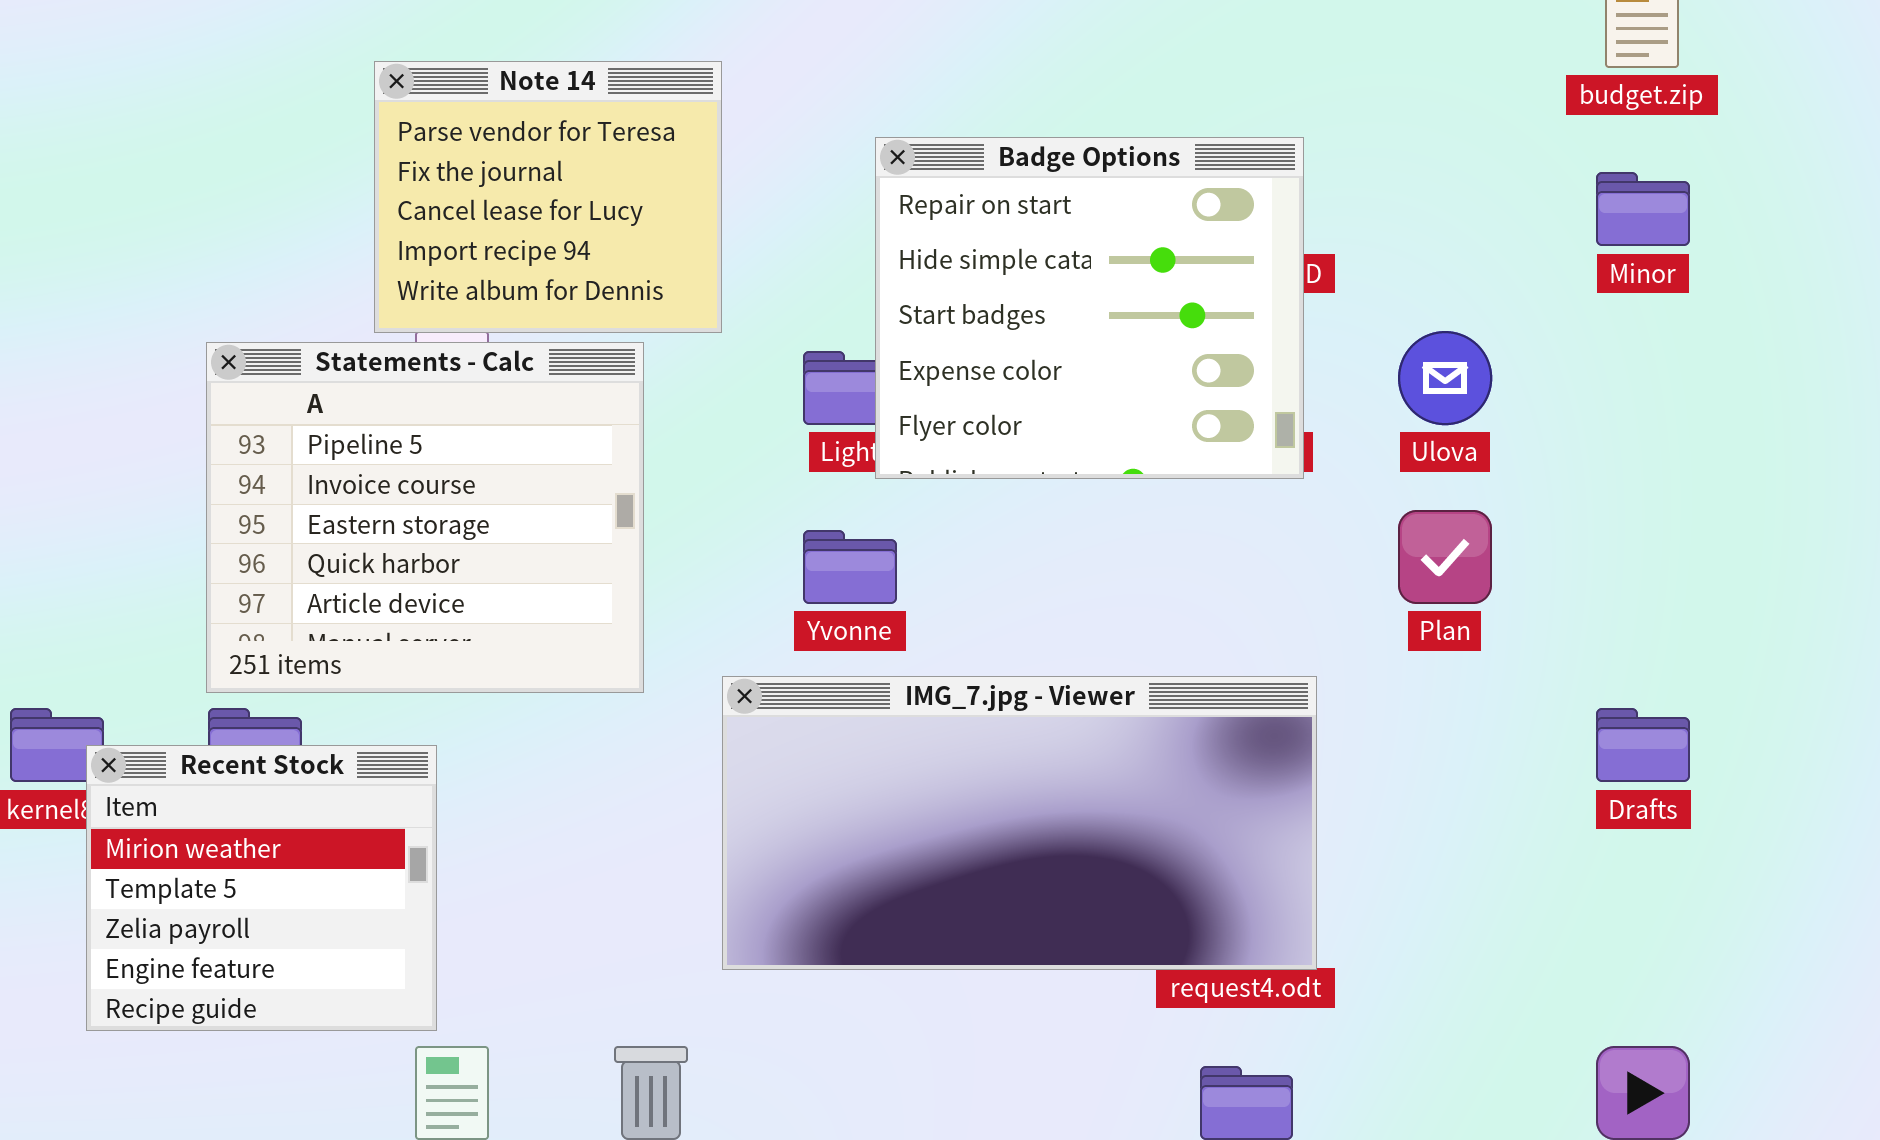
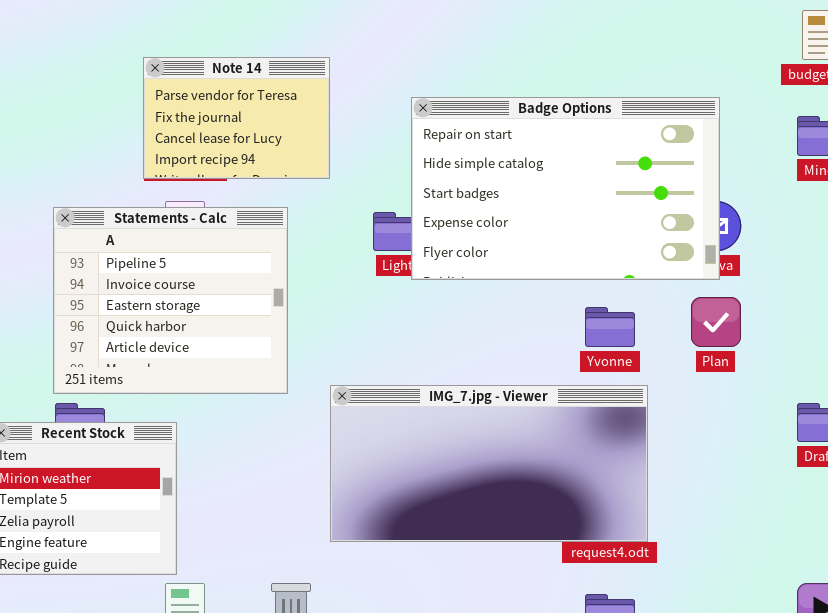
Note 14: [374,61,722,333] -> [143,57,330,179], resized
Badge Options: [875,137,1304,479] -> [411,97,720,280], resized
Yvonne: [803,530,897,604] -> [585,307,635,347], moved

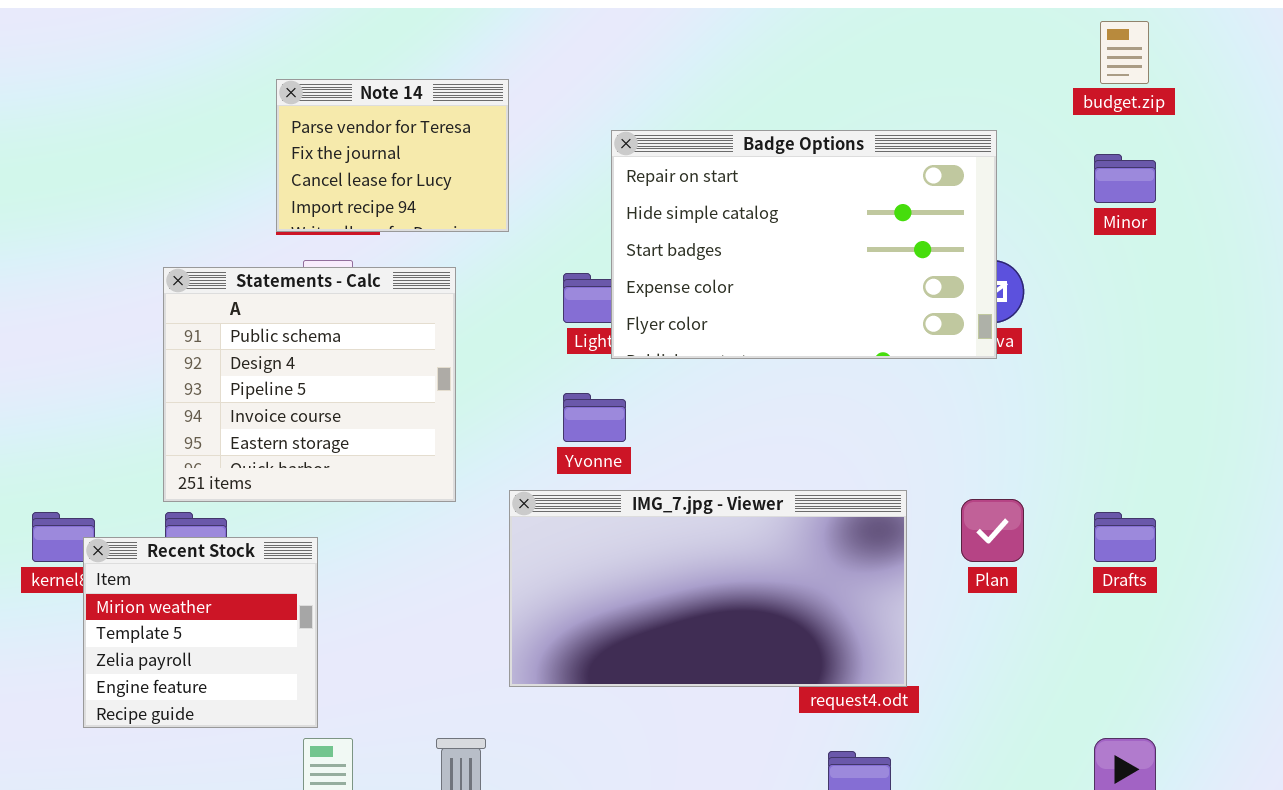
Statements - Calc: [53,207,288,394] -> [163,267,456,502], scrolled up 2 rows
Plan: [691,297,741,347] -> [961,499,1024,562], moved
Yvonne: [585,307,635,347] -> [563,393,626,442], moved

